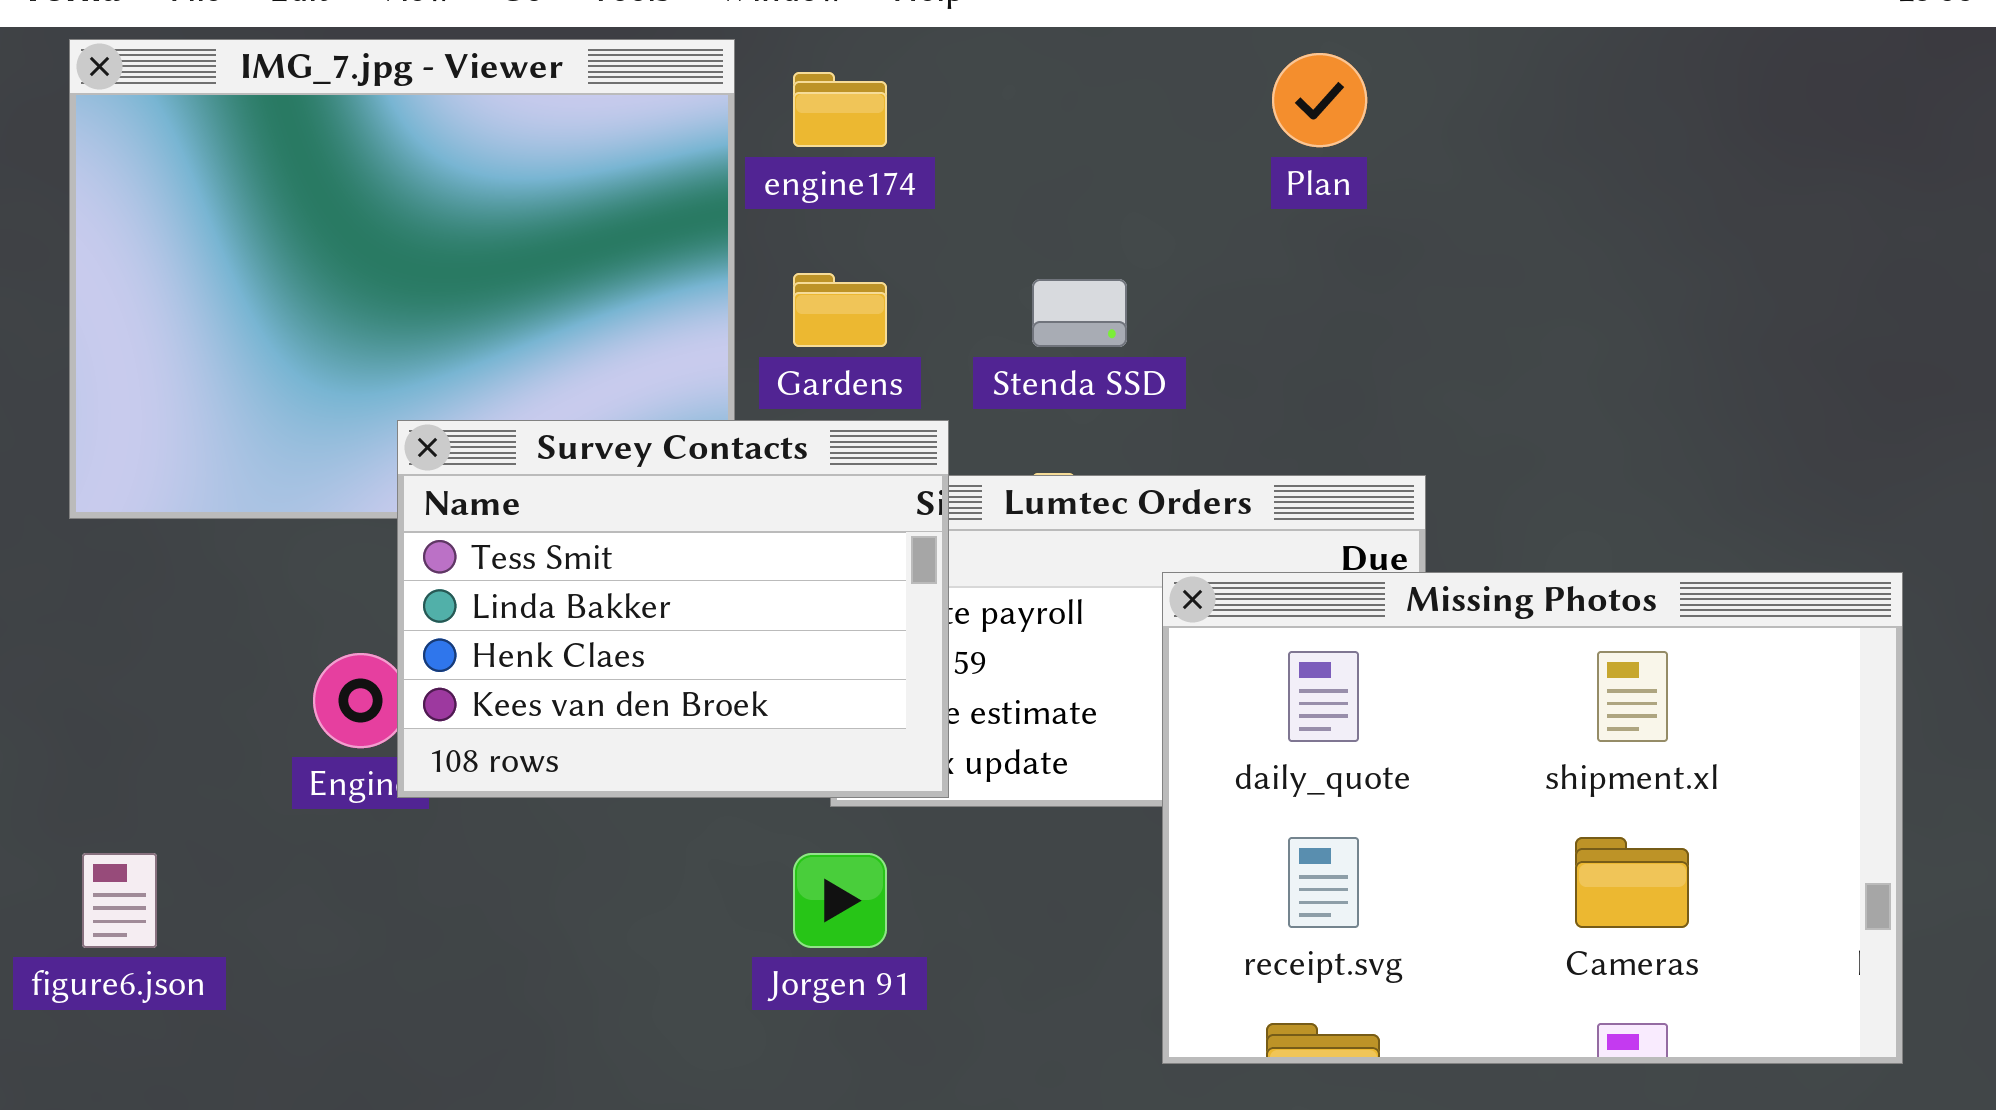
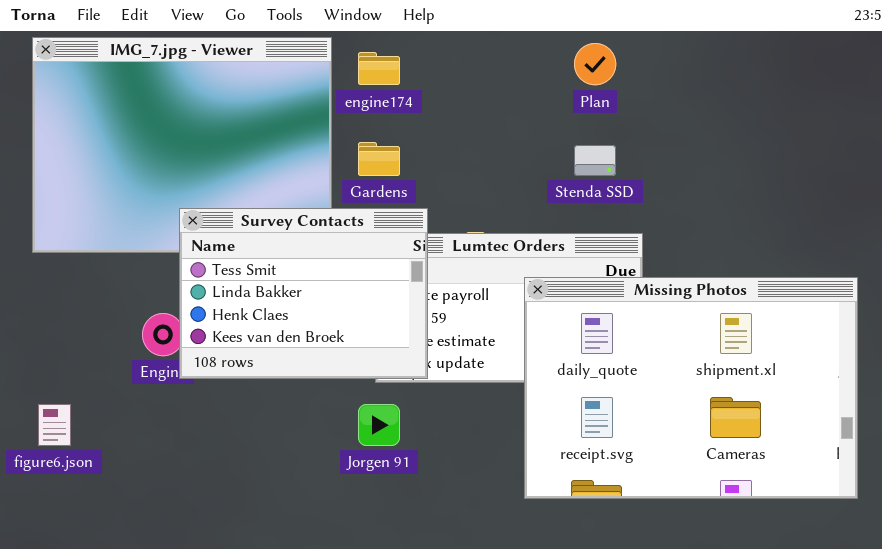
Stenda SSD: [1032,279,1127,347] -> [574,145,616,176], moved

